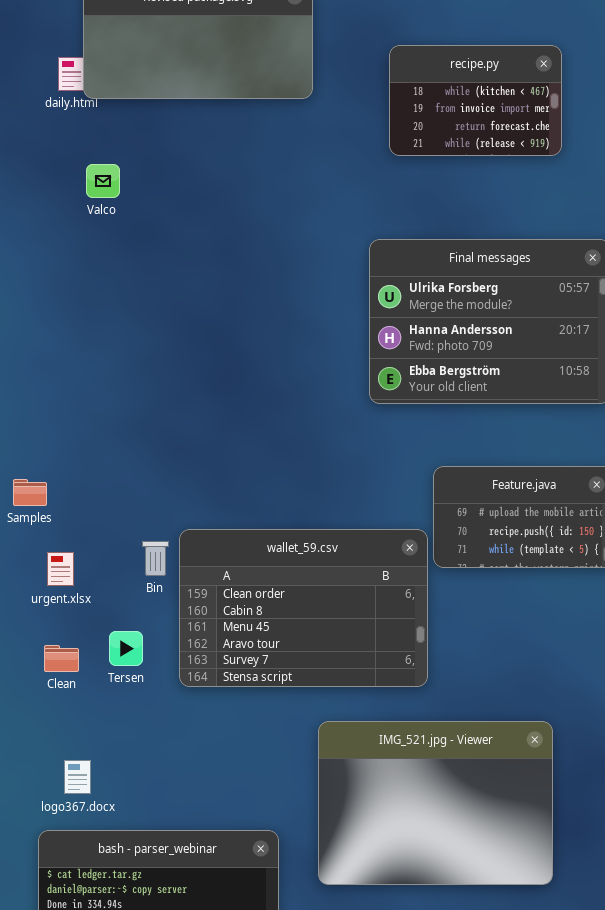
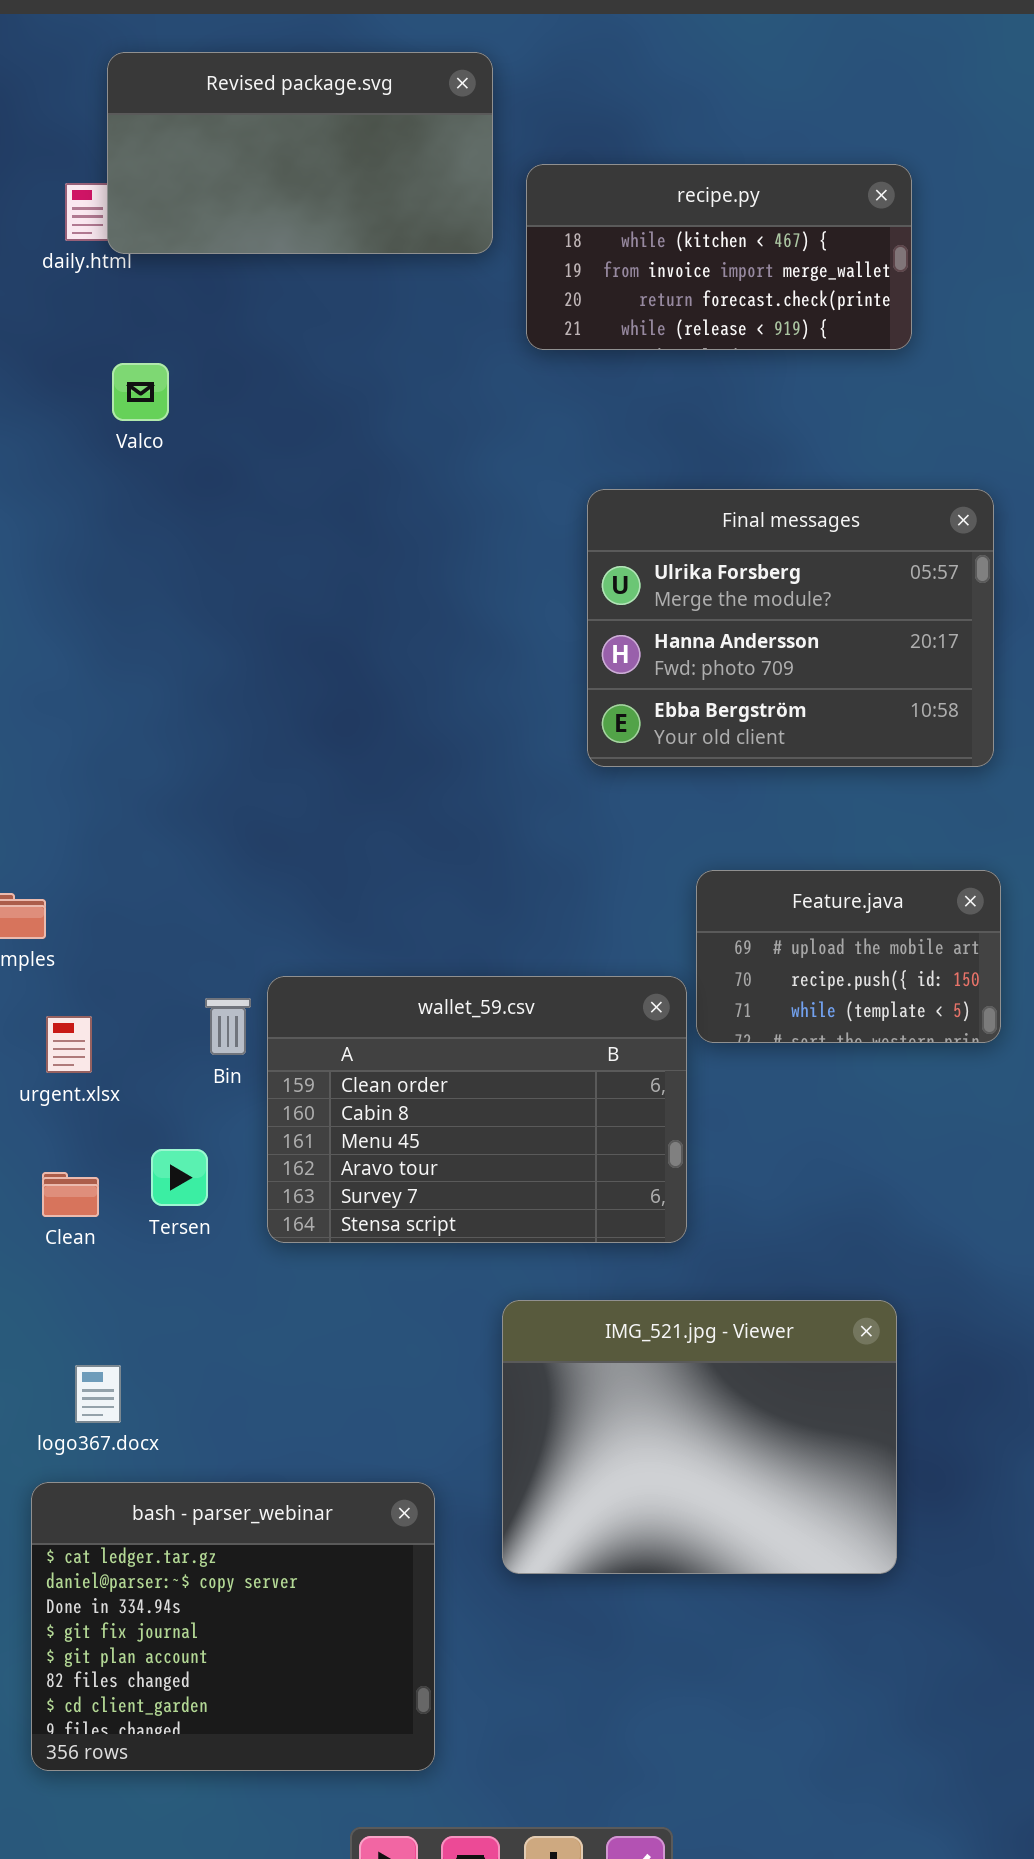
recipe.py: [389,45,562,156] -> [526,164,912,350], resized

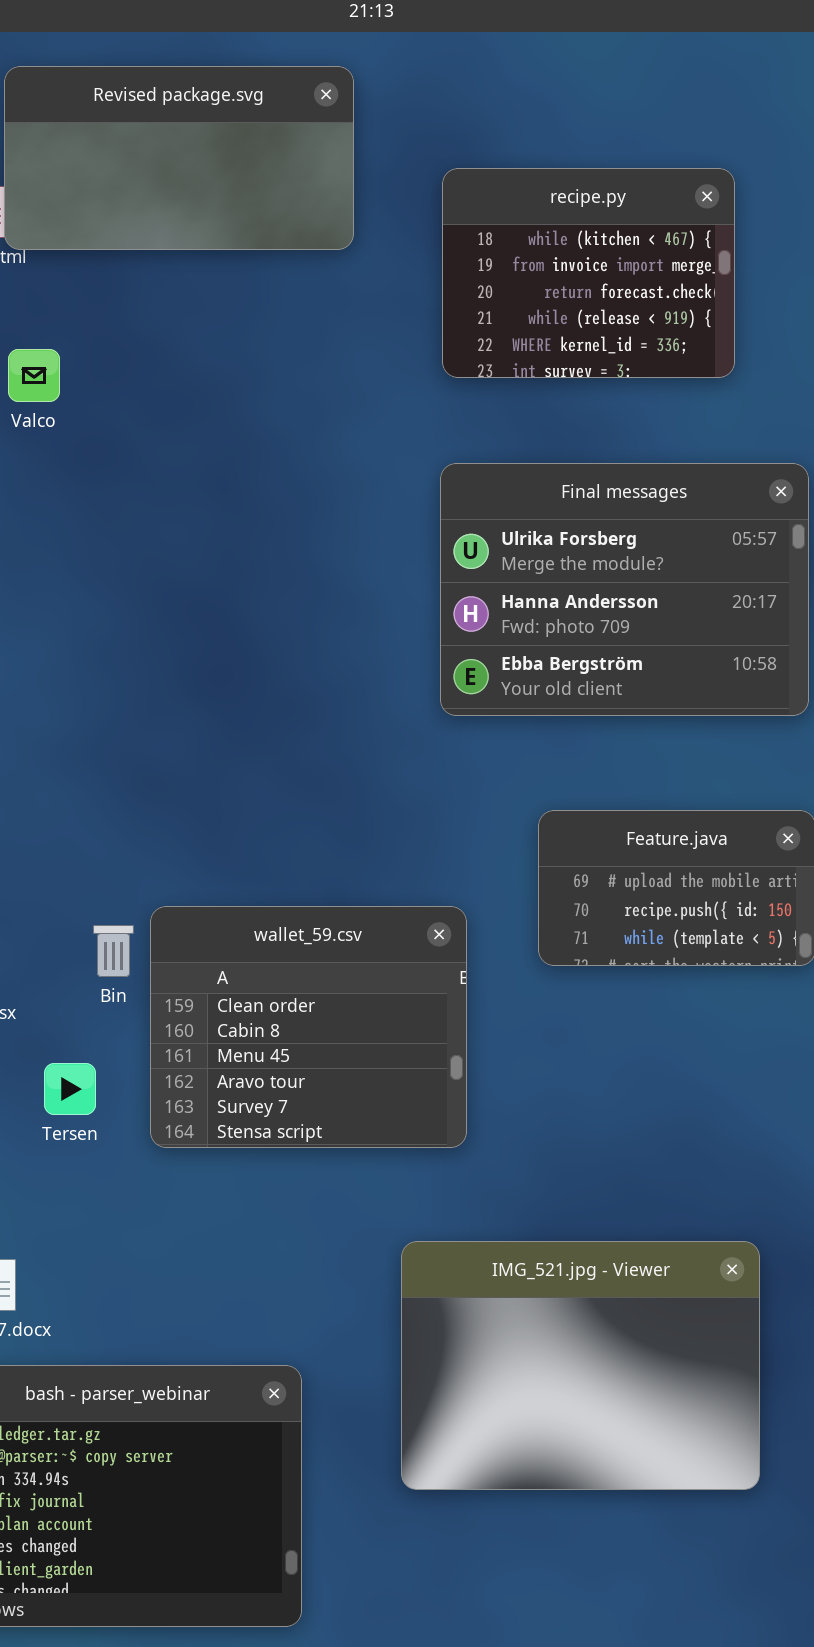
recipe.py: [526,164,912,350] -> [442,168,735,378], resized
wallet_59.csv: [267,976,687,1243] -> [150,906,467,1148], resized
IMG_521.jpg - Viewer: [502,1300,897,1574] -> [401,1241,760,1490], moved

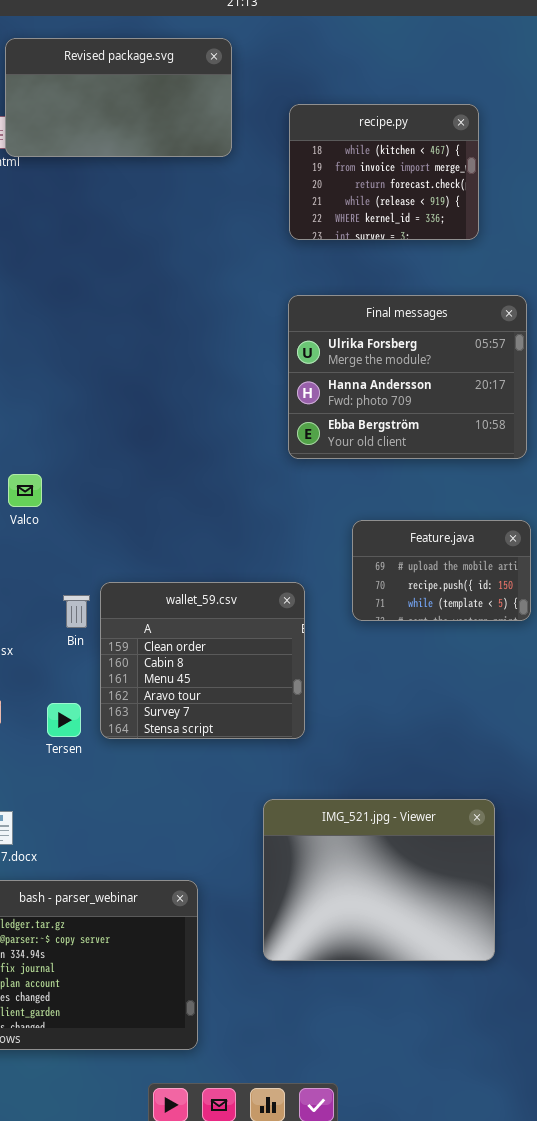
Valco: [8,349,60,402] -> [8,474,42,507], moved
Tersen: [44,1063,96,1115] -> [47,703,81,737], moved

